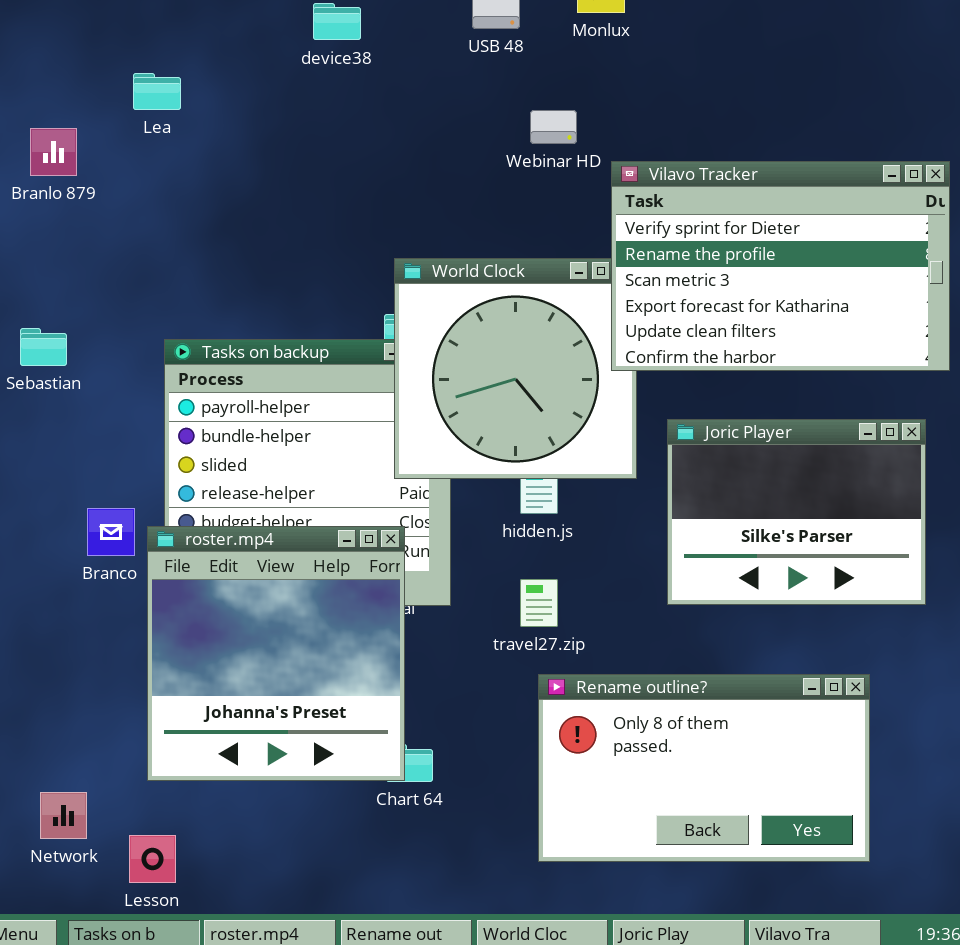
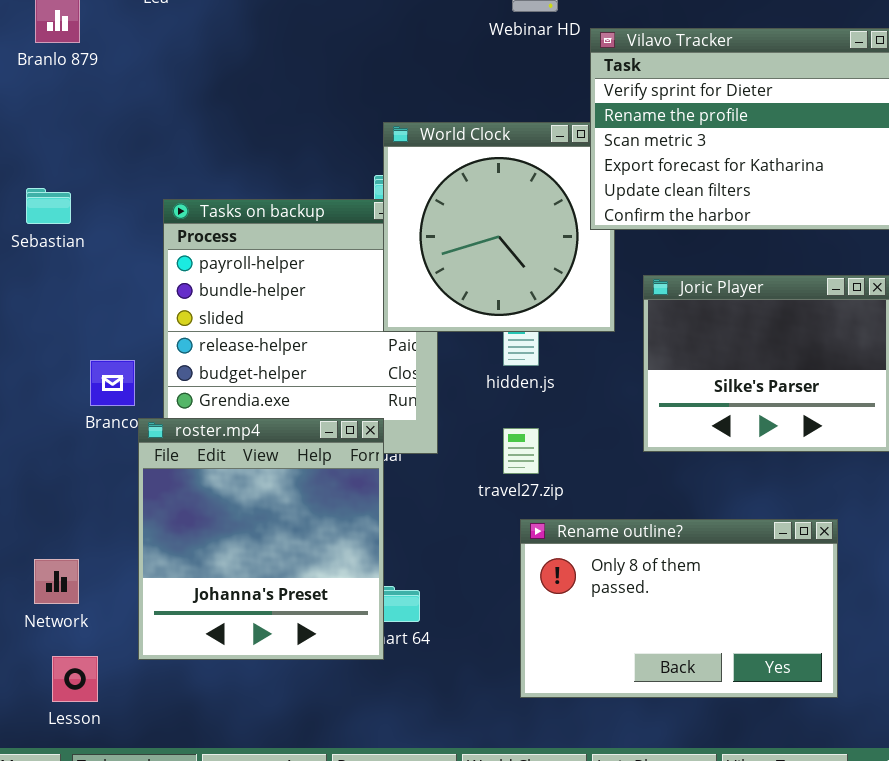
roster.mp4: [147,526,405,781] -> [138,418,384,660], moved
Network: [40,792,87,839] -> [34,559,79,604], moved
Lesson: [129,835,176,883] -> [52,656,98,702], moved

